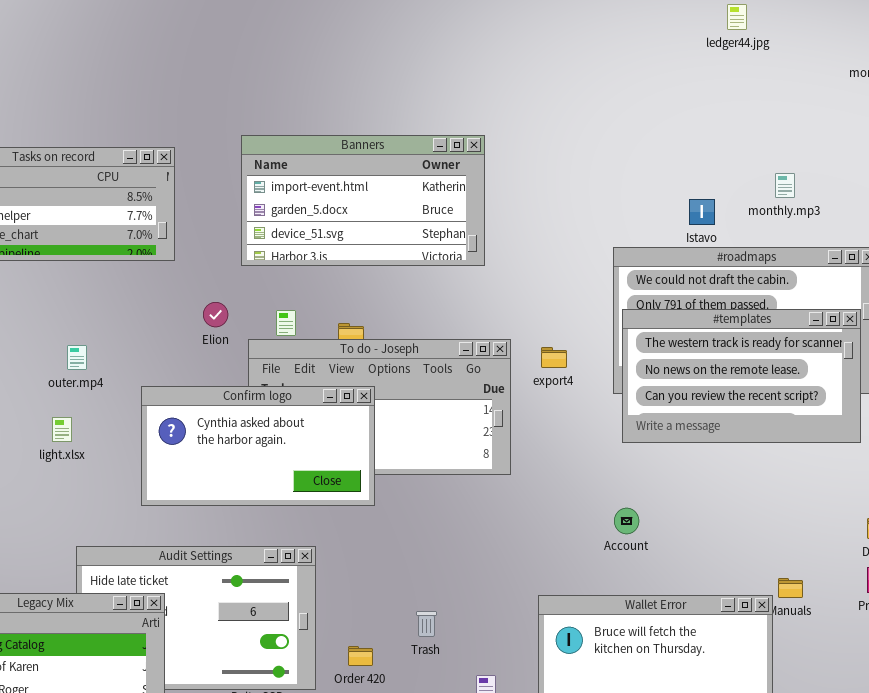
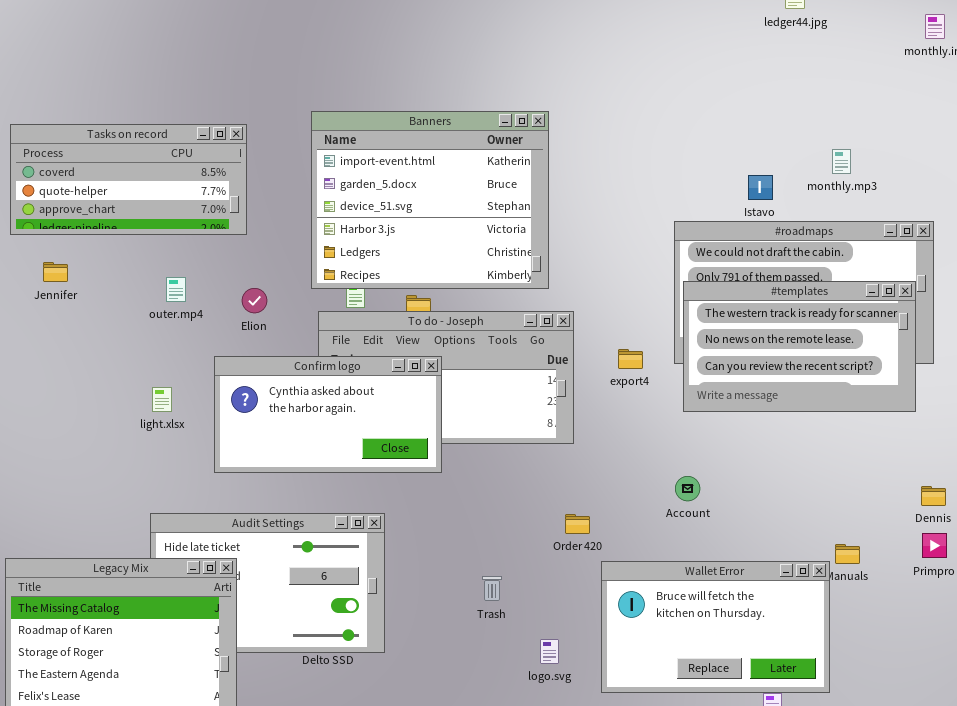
Banners: [241,135,485,266] -> [311,111,549,289], resized
Elion: [203,302,228,327] -> [242,288,267,313], moved
outer.mp4: [67,345,87,370] -> [166,277,186,302], moved
export4: [541,347,567,368] -> [618,349,643,369], moved
light.xlsx: [52,417,72,442] -> [152,387,172,412], moved
Order 420: [348,646,373,666] -> [565,514,590,534], moved

